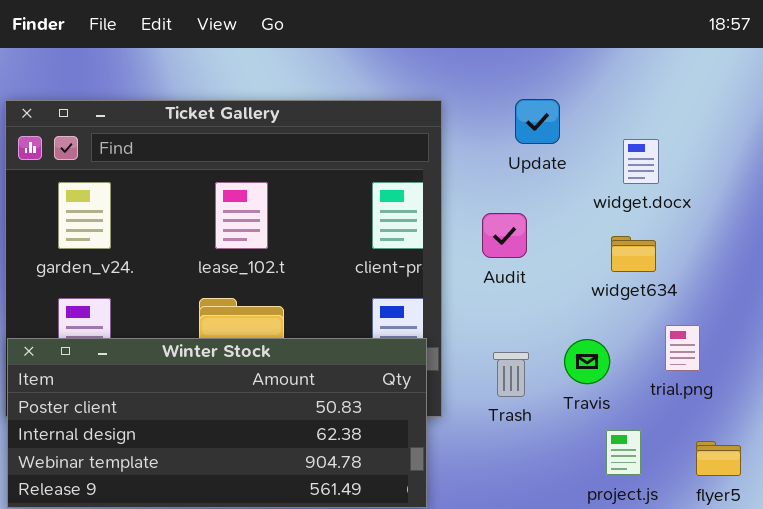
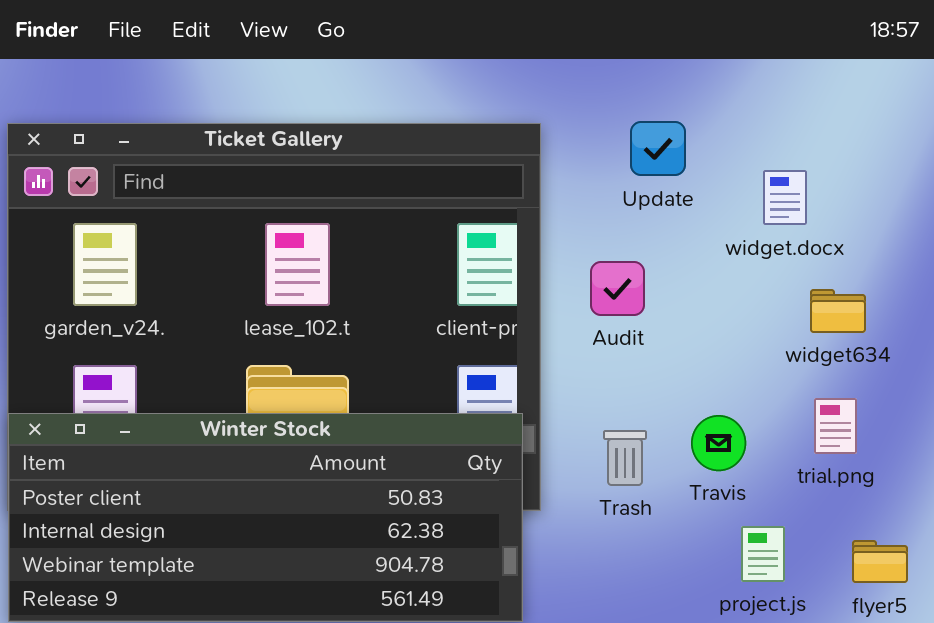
widget634: [611,236,656,272] -> [810,289,866,333], moved

